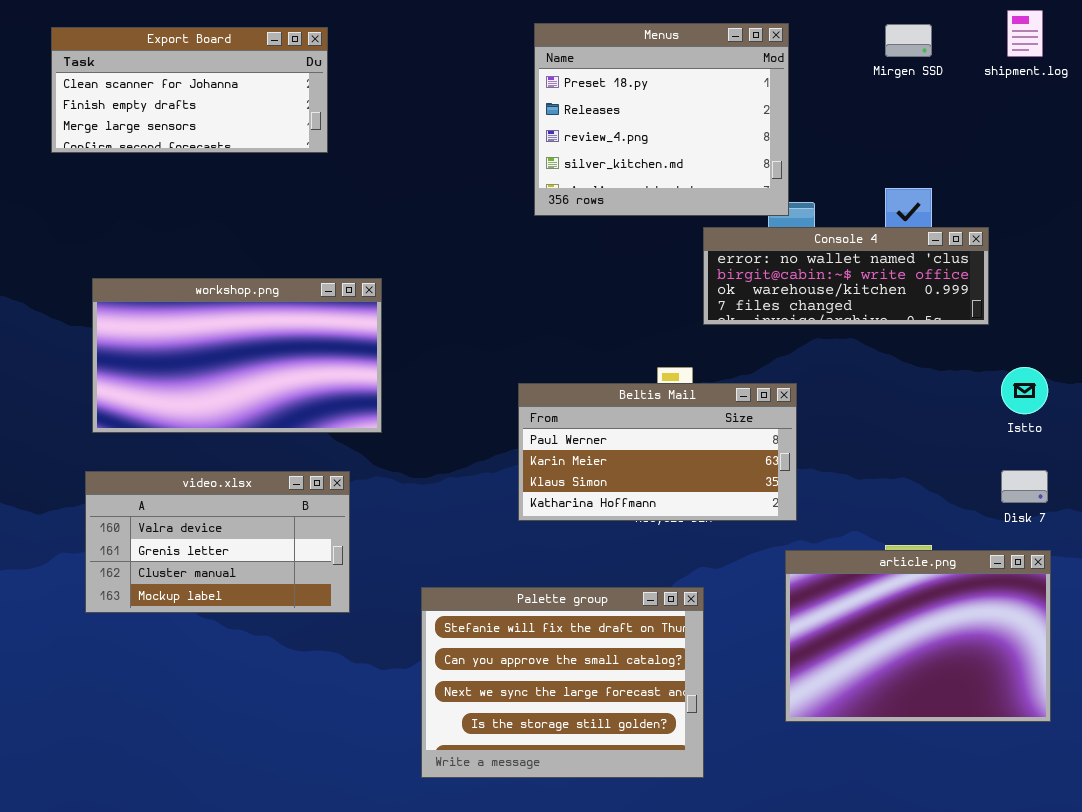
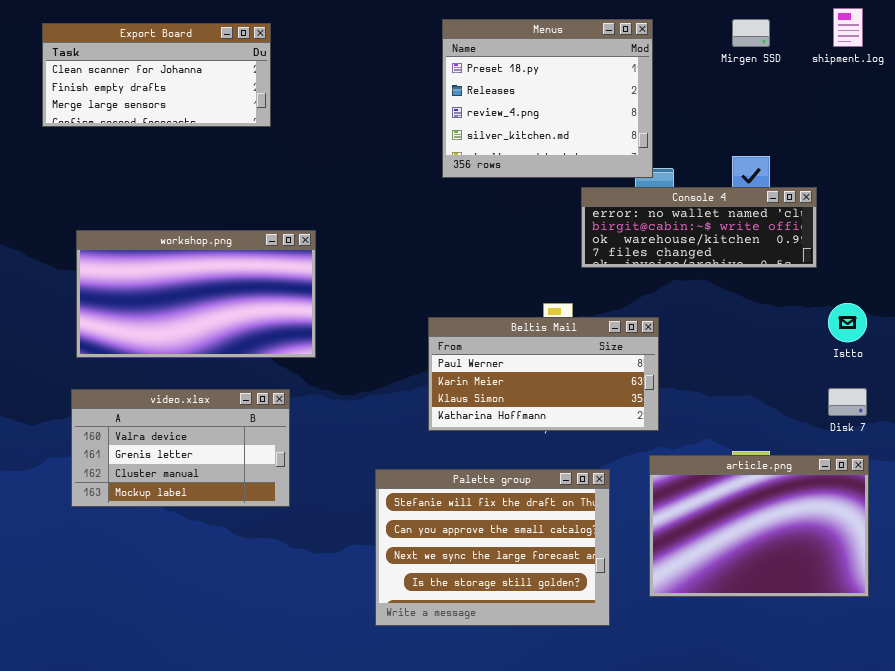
Palette group: [421,587,704,778] -> [375,469,610,626], moved

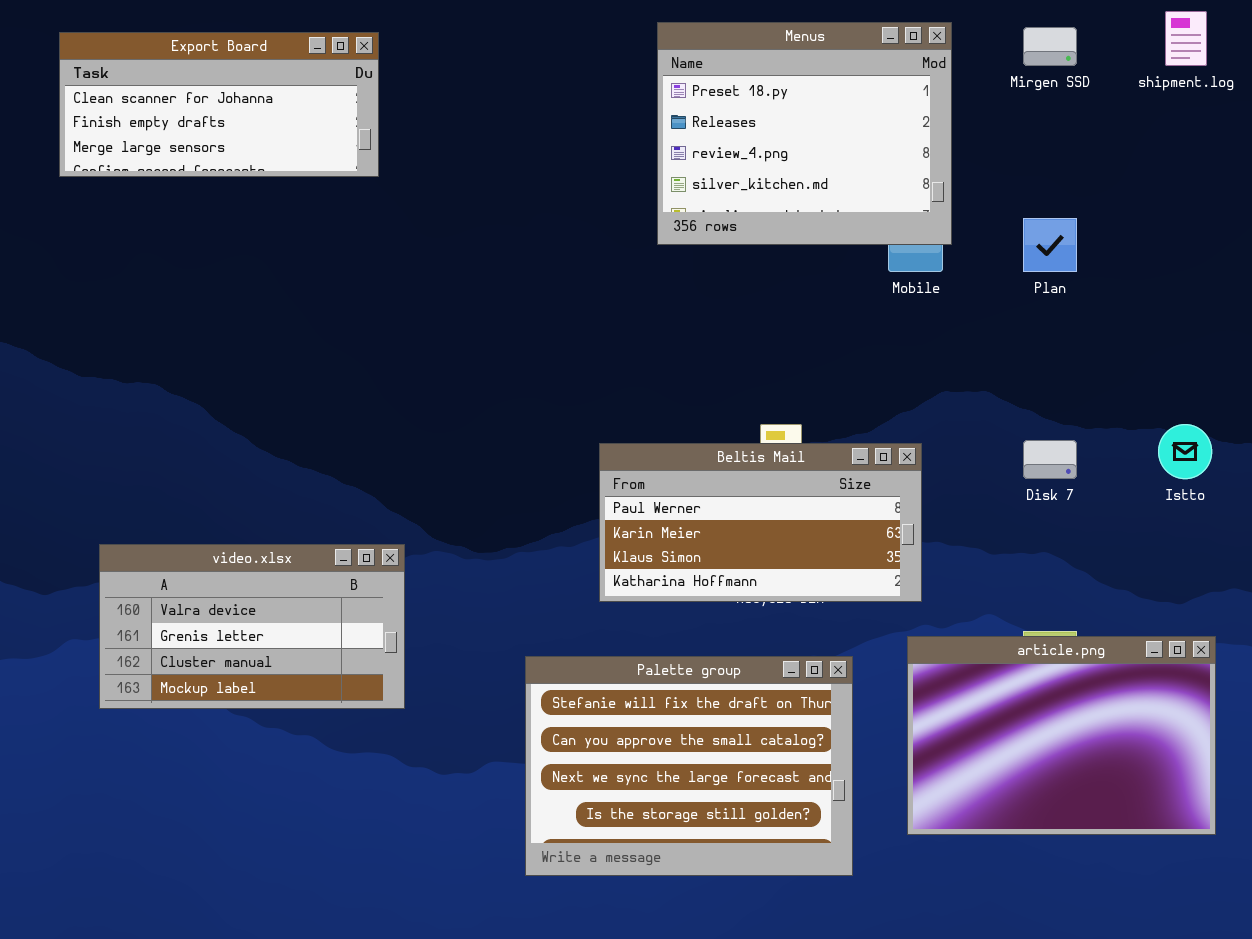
Menus: [442,19,653,178] -> [657,22,952,245], moved
Console 4: [581,187,817,268] -> none, closed
workshop.png: [76,230,316,358] -> none, closed
Disk 7: [828,388,867,416] -> [1023,440,1077,479], moved

